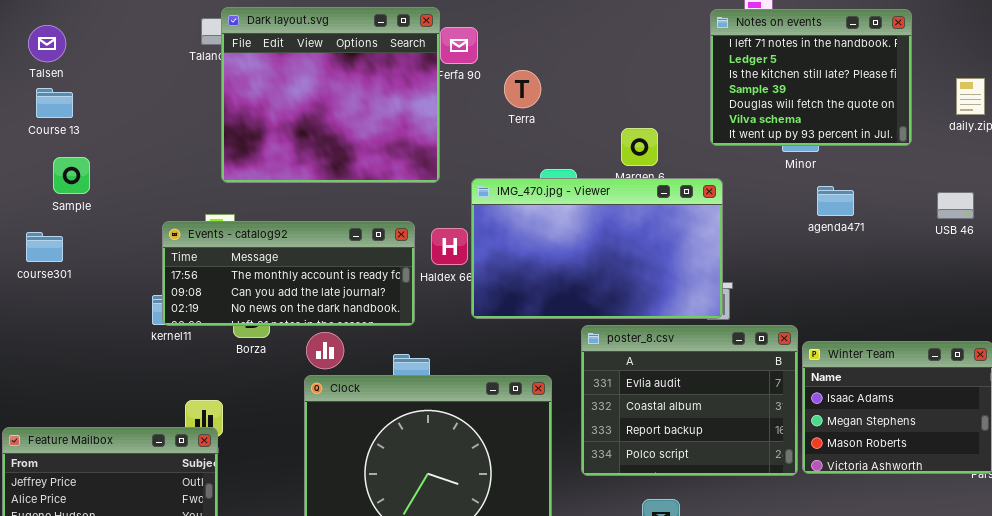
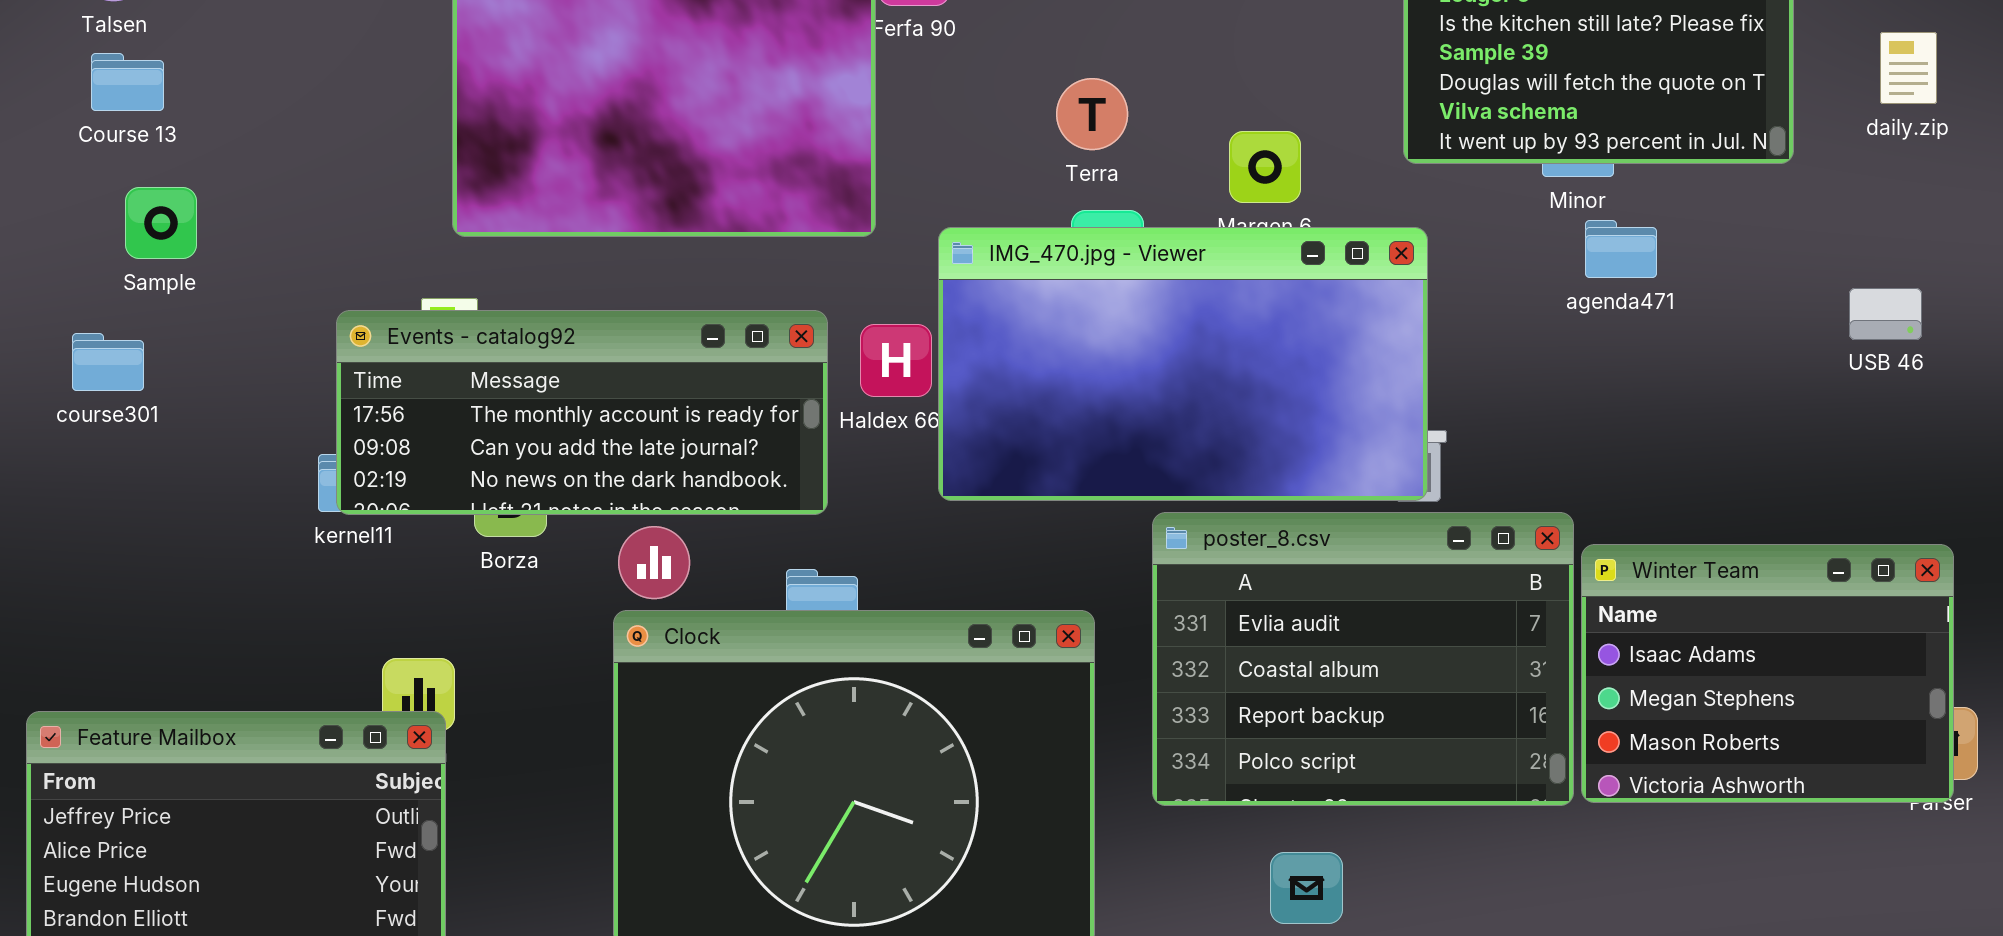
Terra: [504,70,541,108] -> [1056,78,1128,150], moved
agenda471: [817,186,854,216] -> [1585,220,1657,278], moved
USB 46: [937,192,974,219] -> [1849,288,1922,340], moved

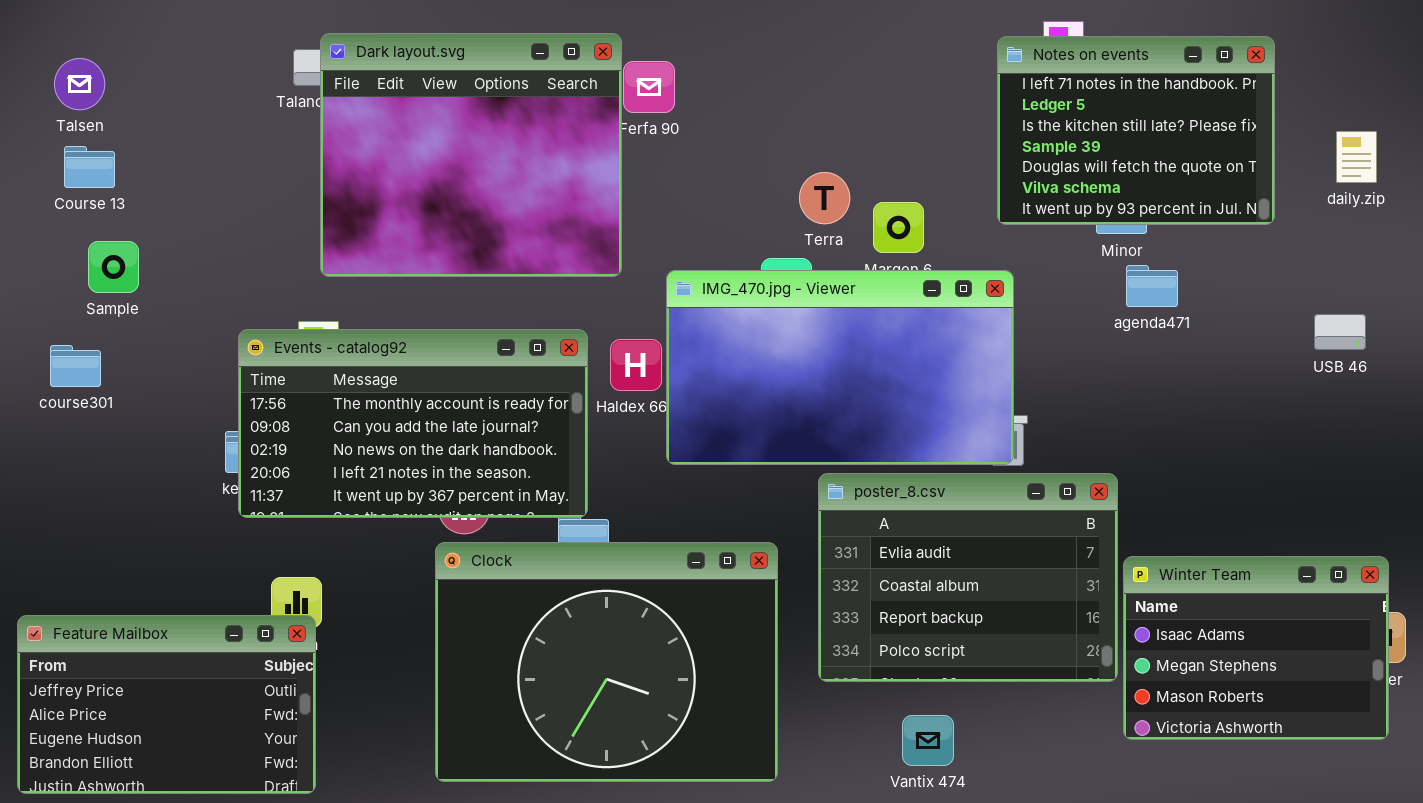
Terra: [1056,78,1128,150] -> [799,172,850,224], moved
Events - catalog92: [336,310,828,515] -> [238,329,588,518], resized
Winter Team: [1581,544,1954,803] -> [1123,556,1389,740], moved

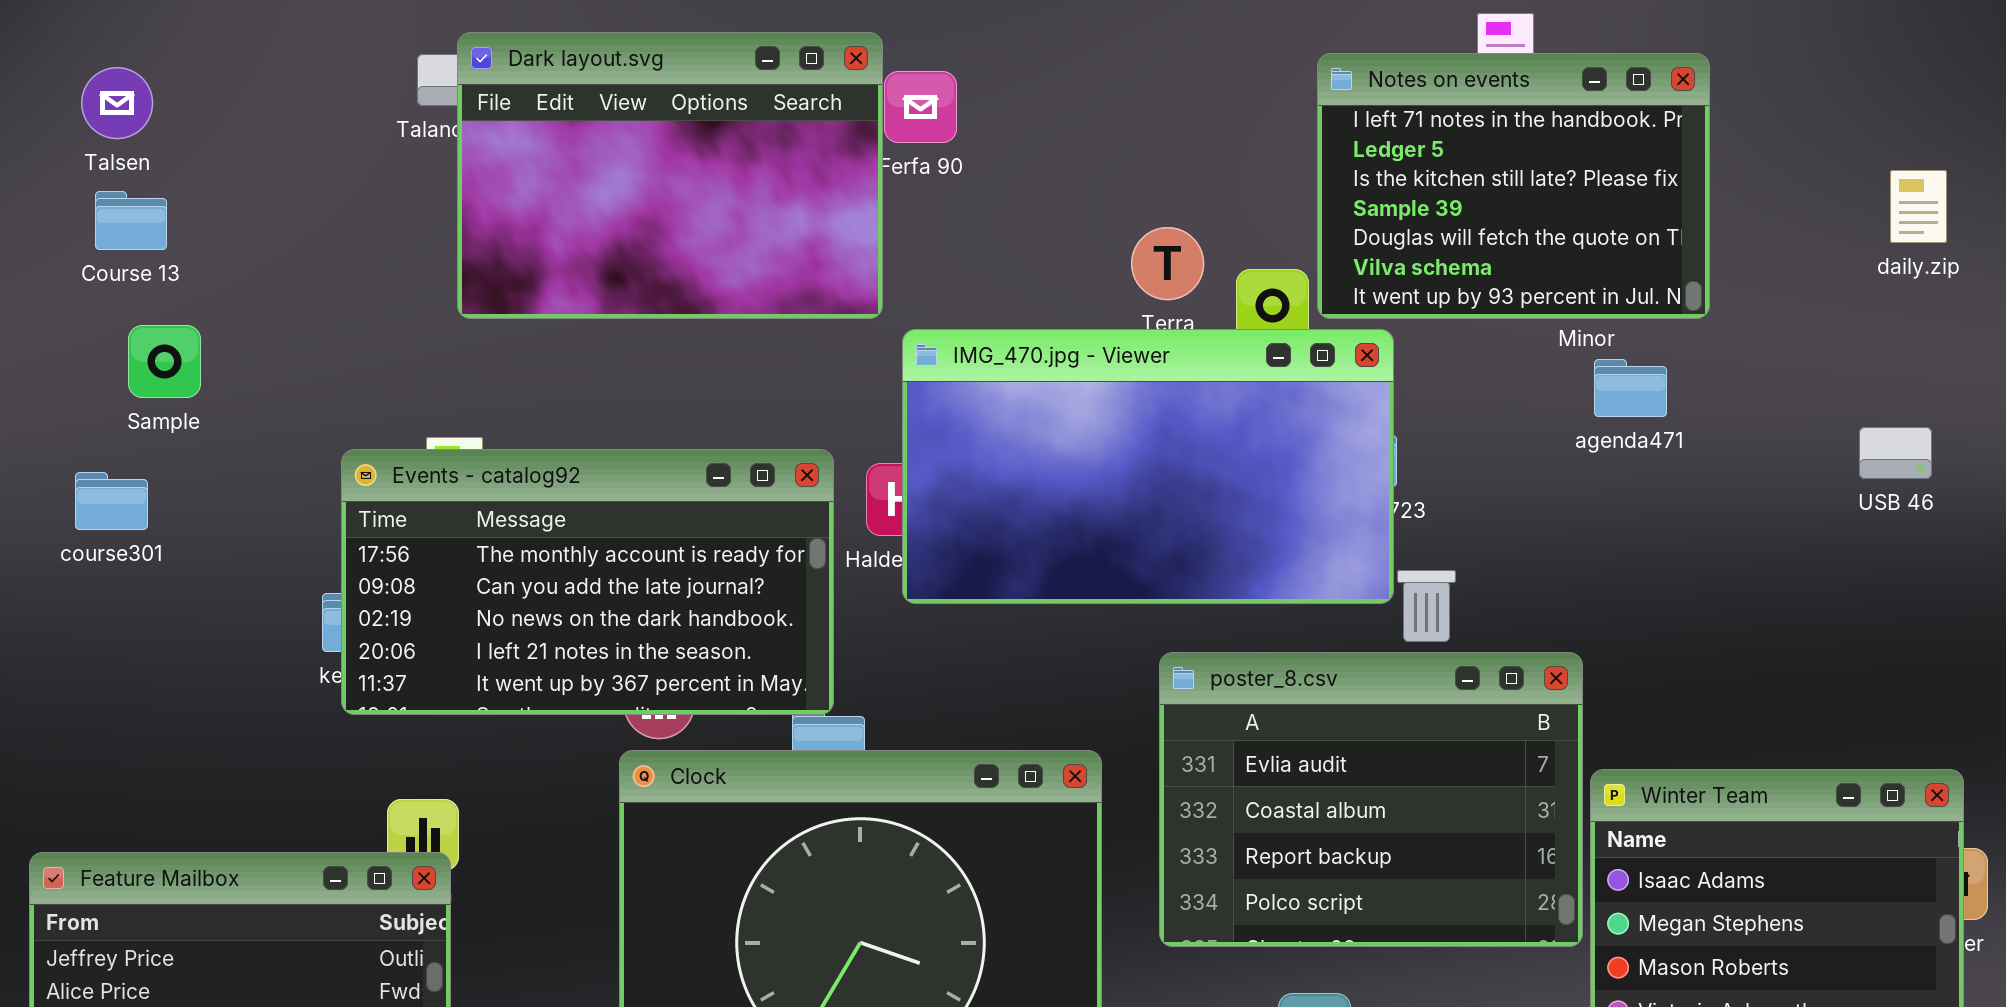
Dark layout.svg: [320,33,622,277] -> [457,32,883,319], resized
Notes on events: [997,36,1275,225] -> [1317,53,1710,319], moved
IMG_470.jpg - Viewer: [666,270,1014,465] -> [902,329,1394,604], moved

